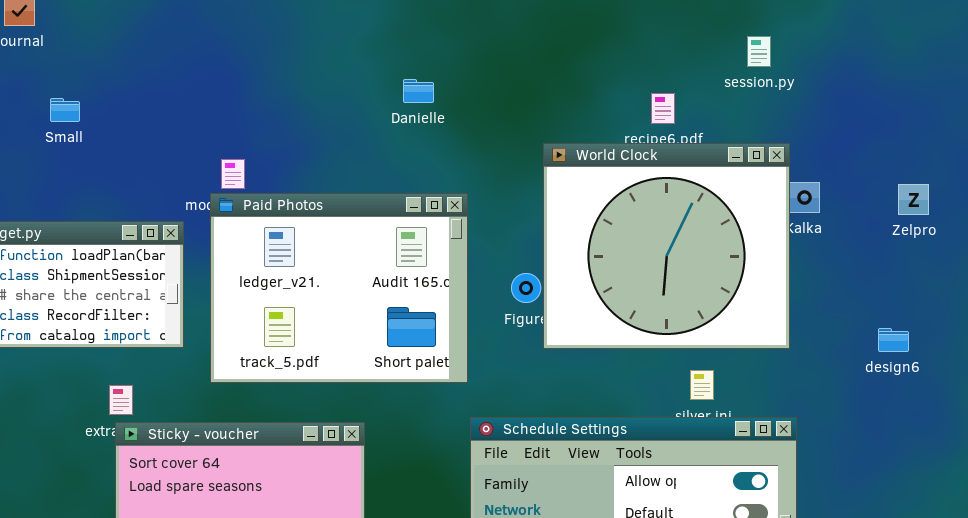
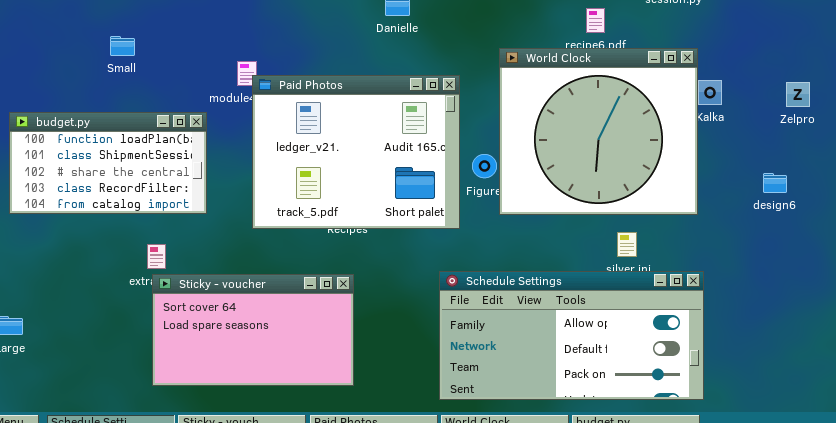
Small: [50,98,80,122] -> [110,36,135,56], moved
Paid Photos: [210,193,468,383] -> [252,75,460,229], moved
design6: [878,328,909,352] -> [763,173,787,193], moved

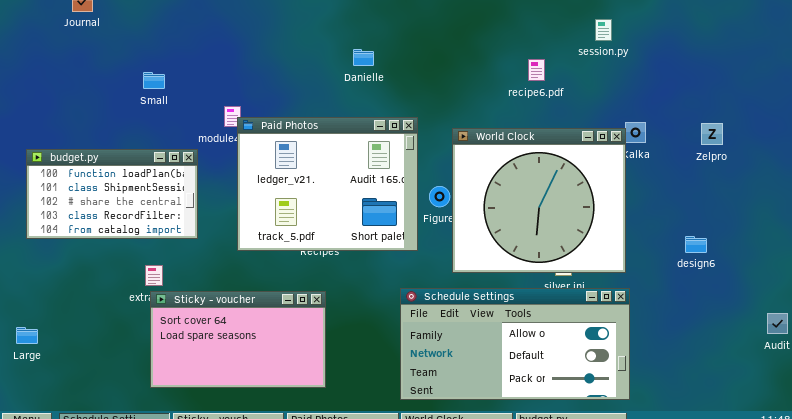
Small: [110,36,135,56] -> [143,72,165,89], moved
World Clock: [499,48,698,215] -> [452,128,626,273], moved
design6: [763,173,787,193] -> [685,236,707,253], moved

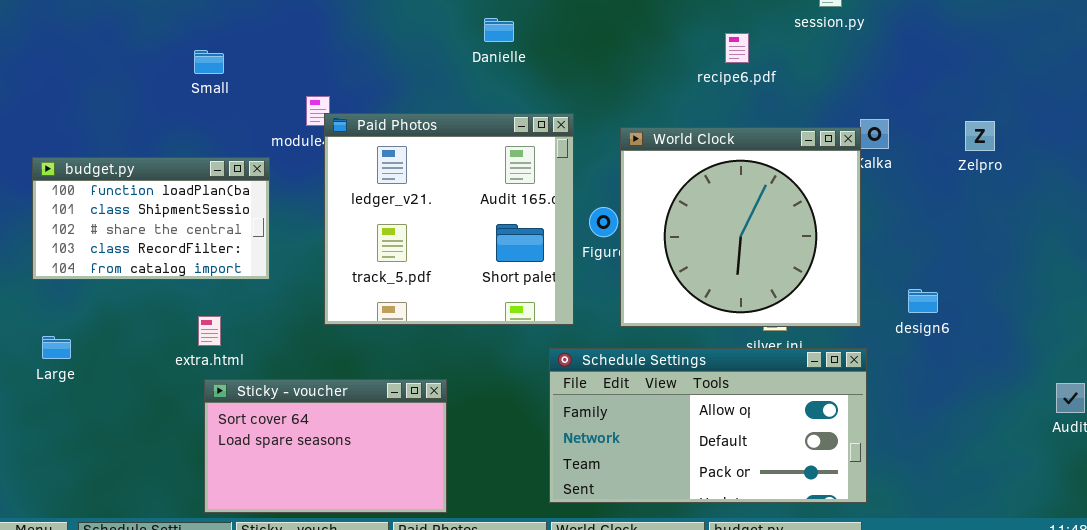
Paid Photos: [237,117,418,251] -> [324,113,574,325], resized
design6: [685,236,707,253] -> [908,289,938,313], moved
Sticky - voucher: [150,291,326,388] -> [204,379,447,513], moved
Large: [16,327,38,344] -> [42,336,71,359], moved

